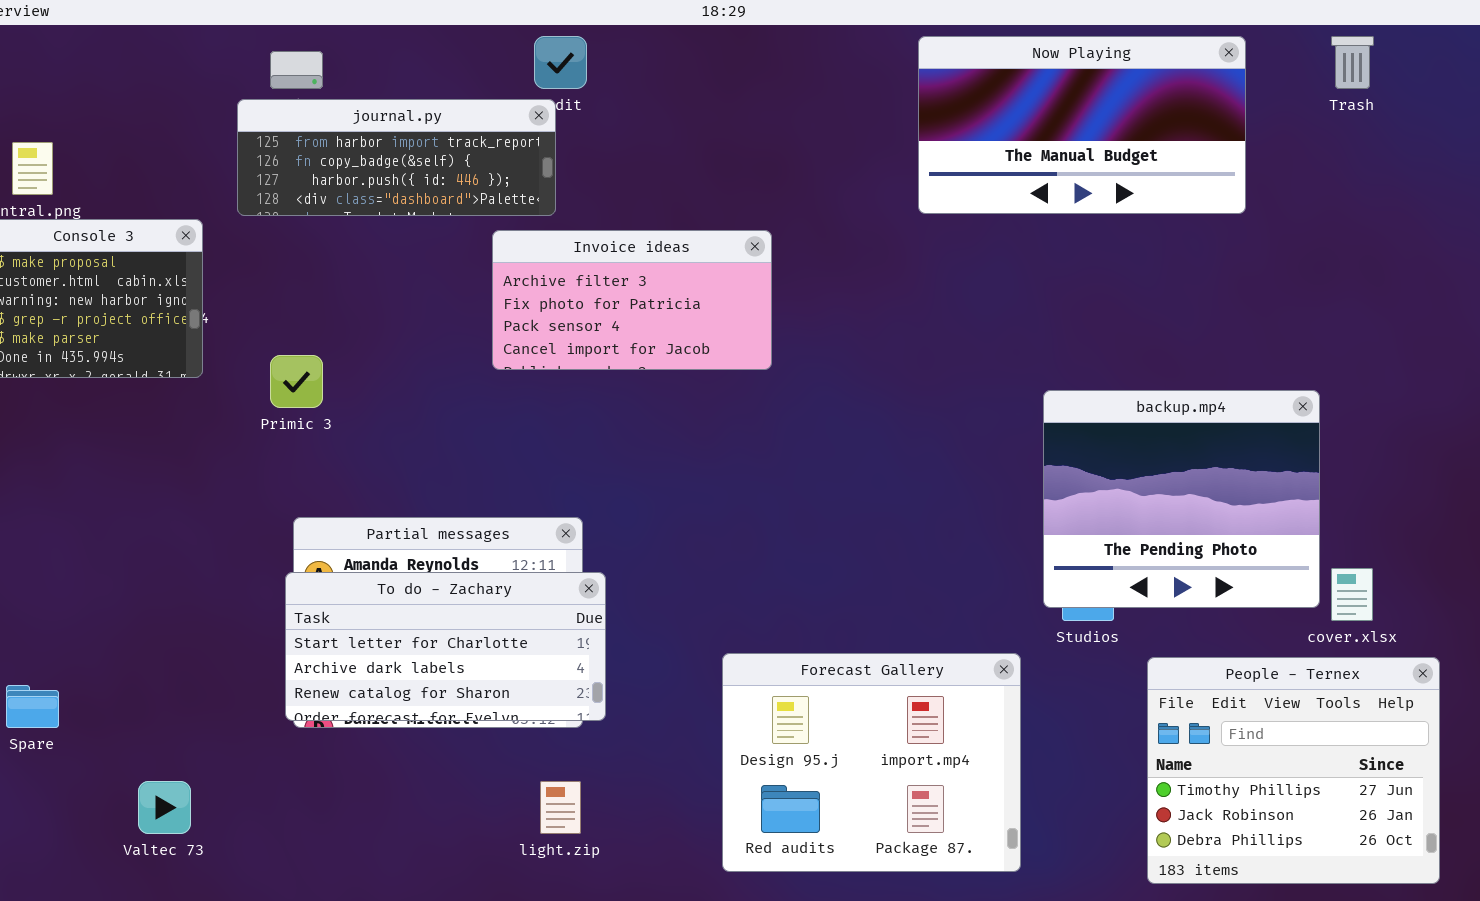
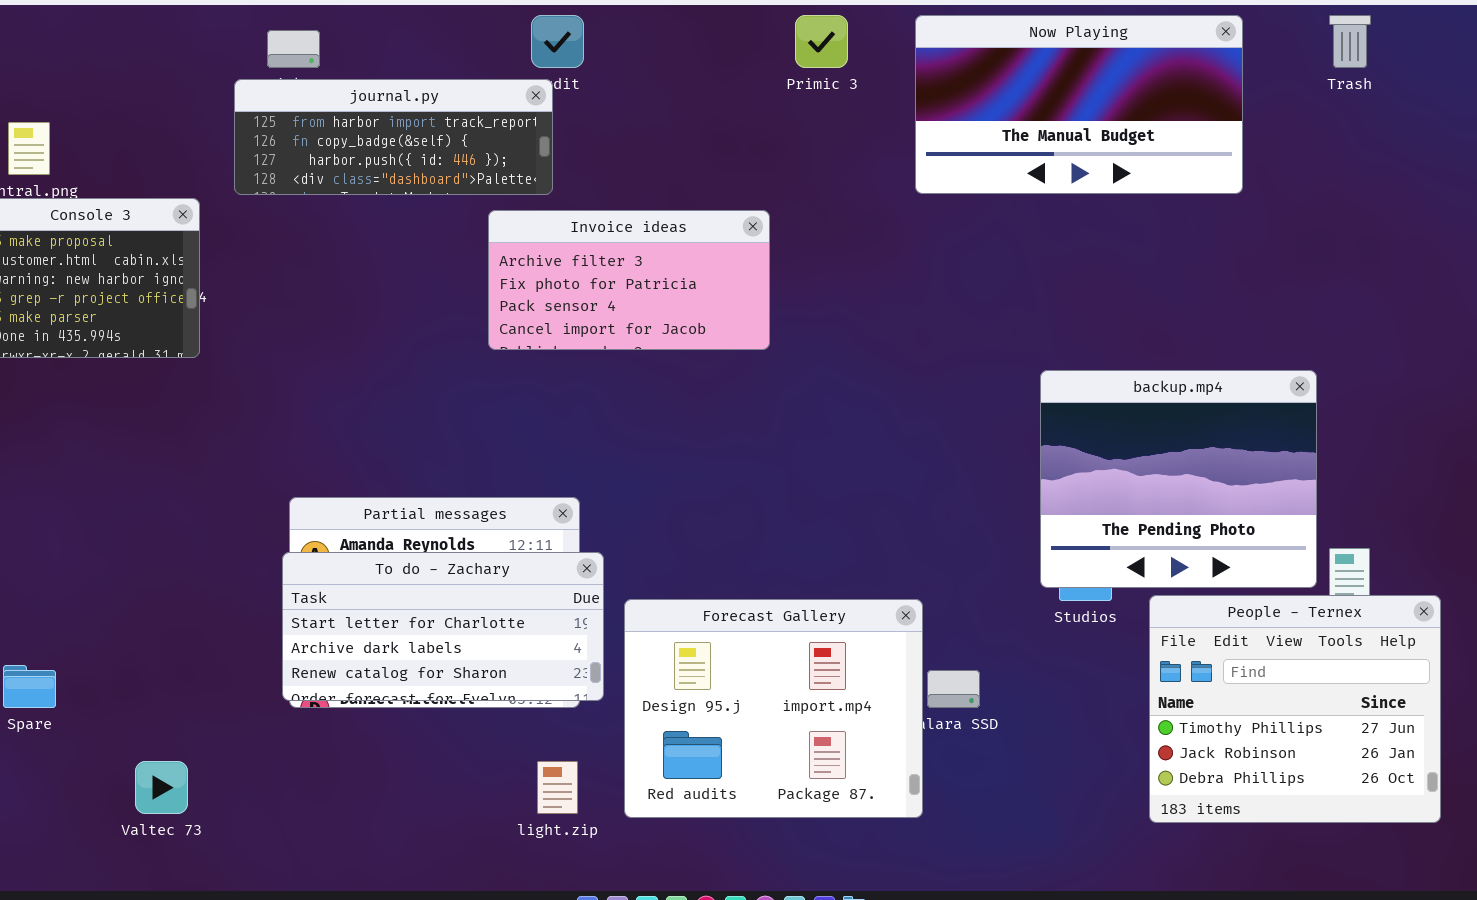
Primic 3: [270,355,323,408] -> [795,15,848,68], moved
Forecast Gallery: [722,653,1021,872] -> [624,599,923,818], moved
People - Ternex: [1147,657,1440,884] -> [1149,595,1441,823], moved

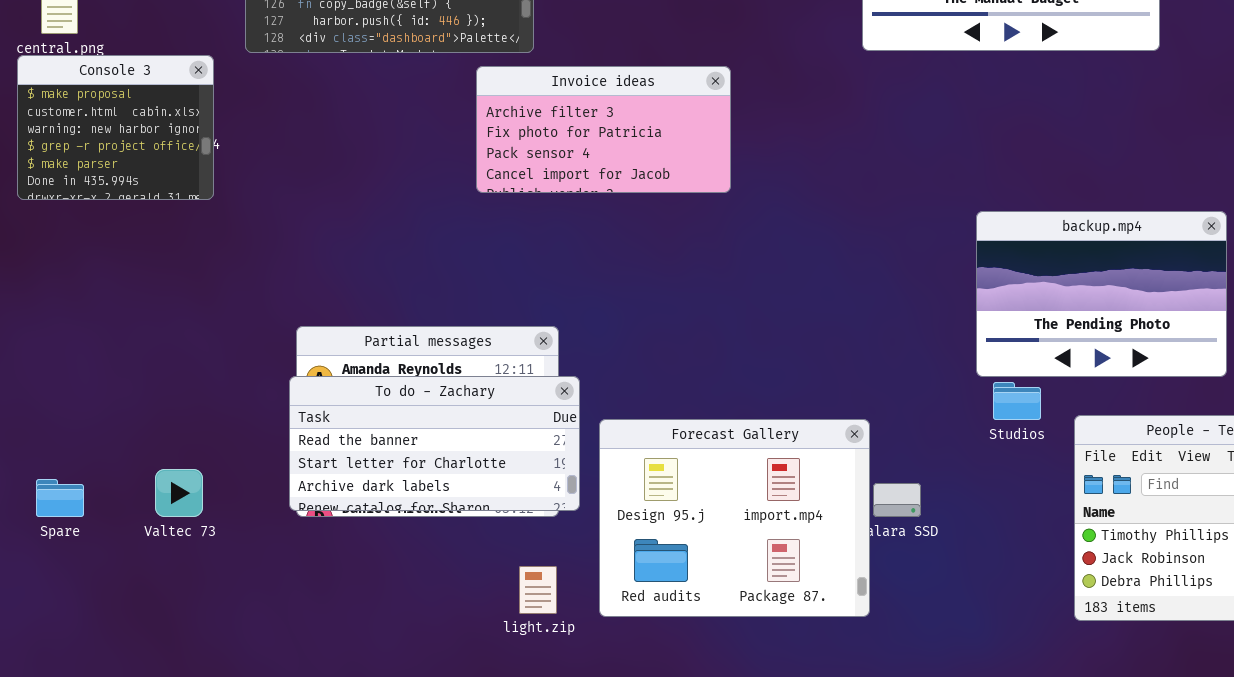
backup.mp4: [1040,370,1317,588] -> [976,211,1227,377], resized
To do - Zachary: [282,552,604,701] -> [289,376,580,511], scrolled up 1 row
Valtec 73: [135,761,188,814] -> [155,469,203,517], moved

